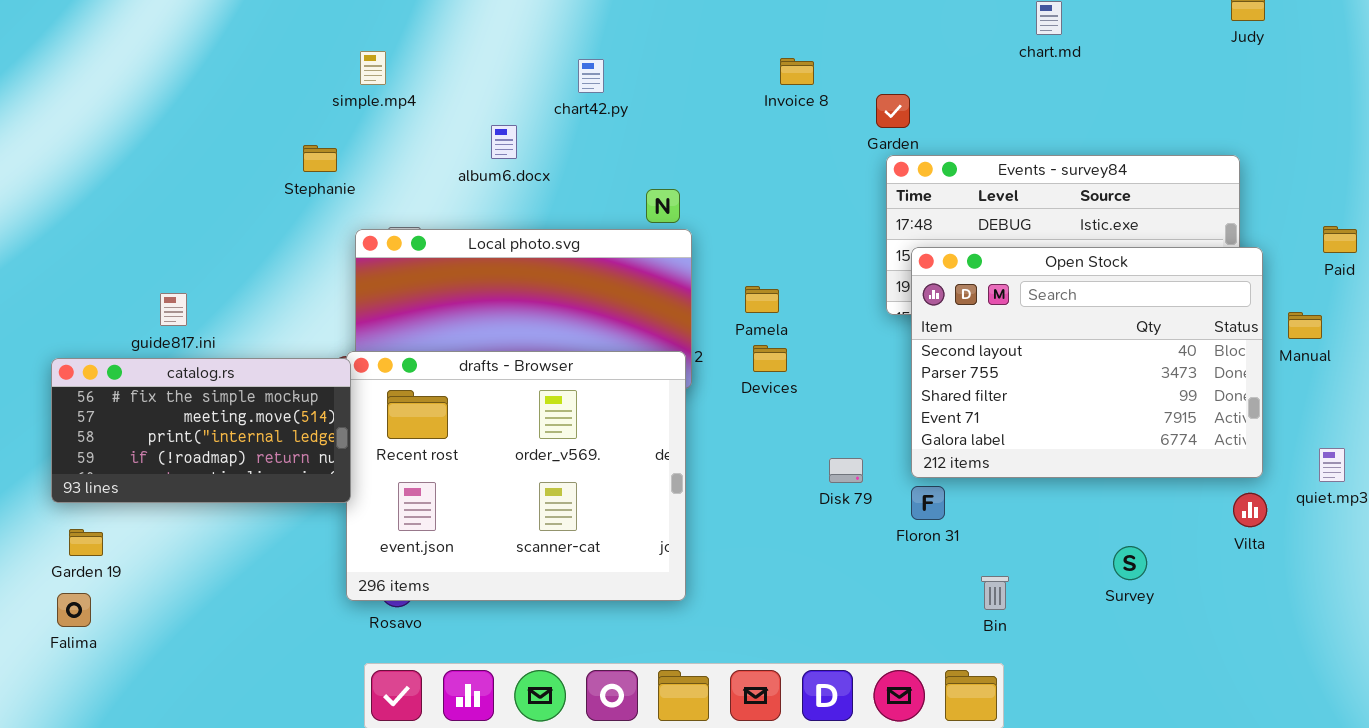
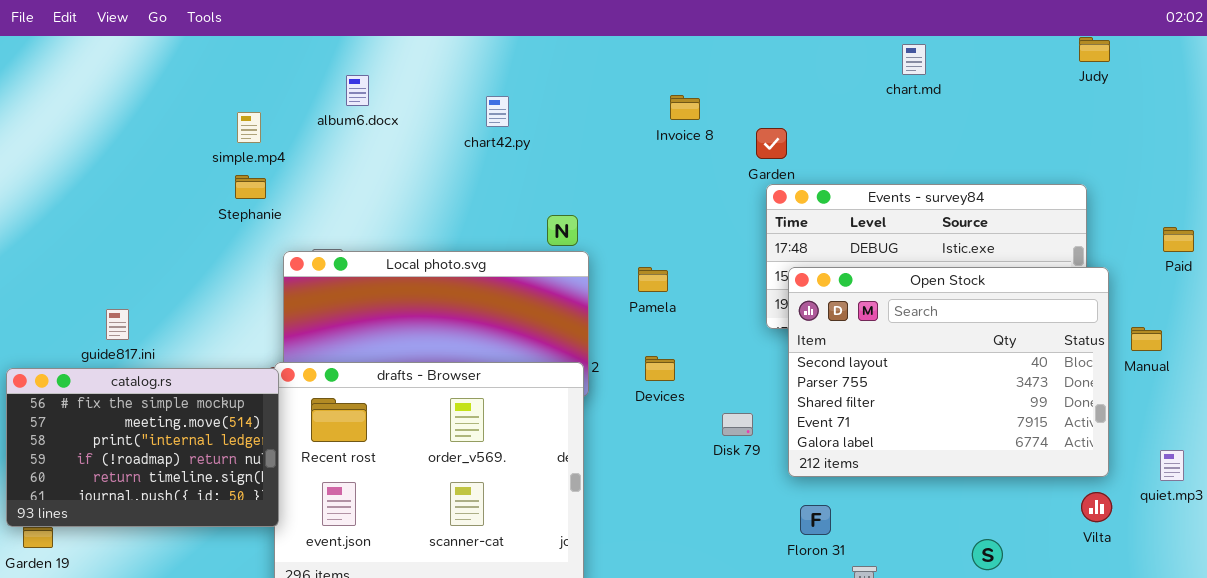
simple.mp4: [360,51,386,85] -> [237,112,261,143], moved
album6.docx: [491,125,517,159] -> [346,75,369,106], moved
Paid: [1323,226,1357,253] -> [1163,227,1194,252], moved
Pamela: [745,286,779,313] -> [638,267,668,292], moved
catalog.rs: [51,358,351,503] -> [6,368,279,527], resized
Disk 79: [829,458,863,483] -> [722,413,753,436], moved
Floron 31: [911,486,945,520] -> [800,505,831,535], moved

